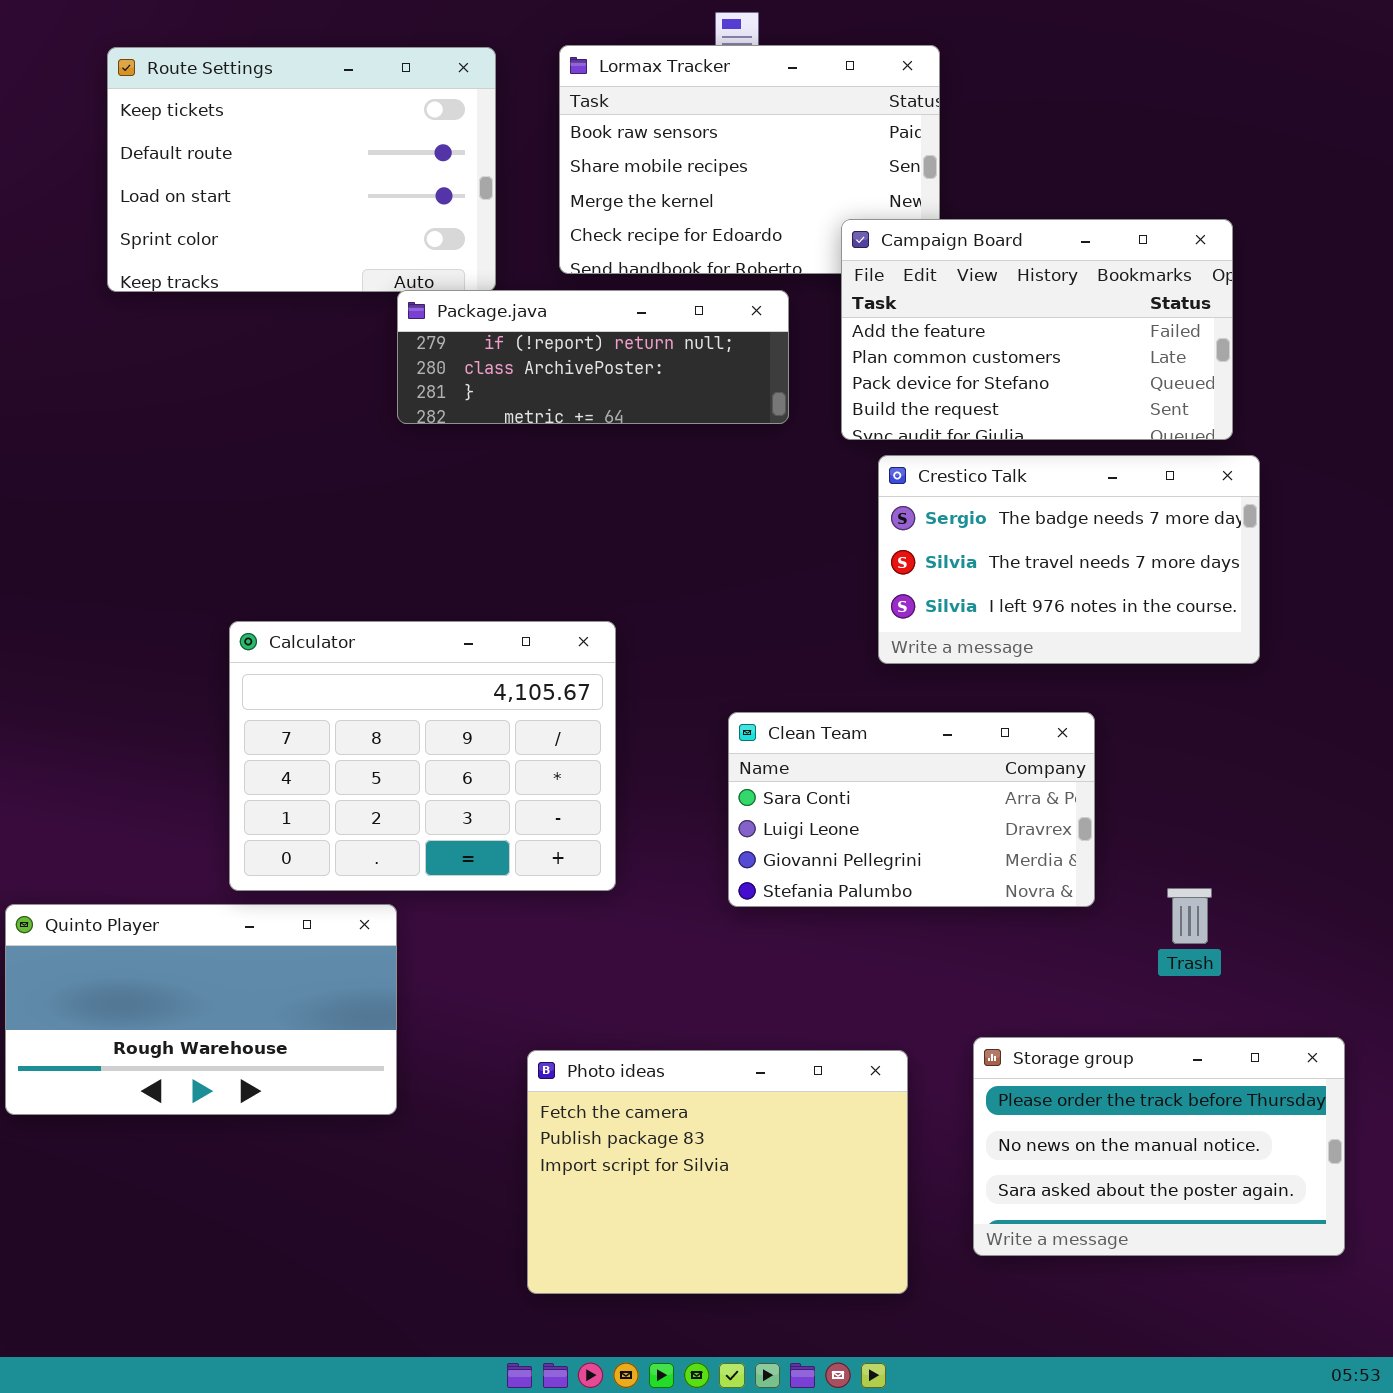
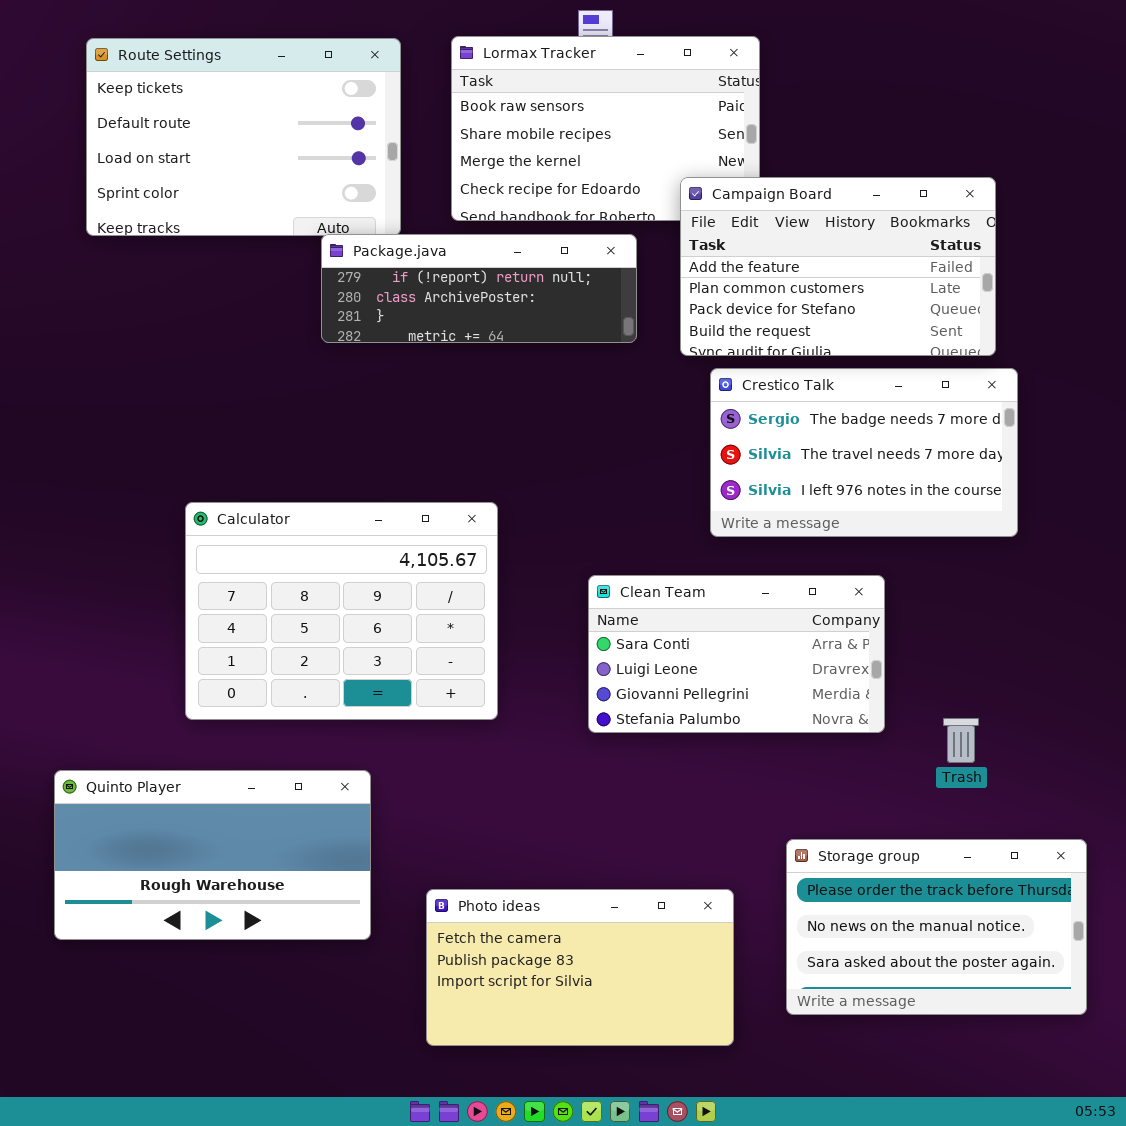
Quinto Player: [5,904,397,1115] -> [54,770,371,940], moved
Photo ideas: [527,1050,908,1294] -> [426,889,734,1046], resized

